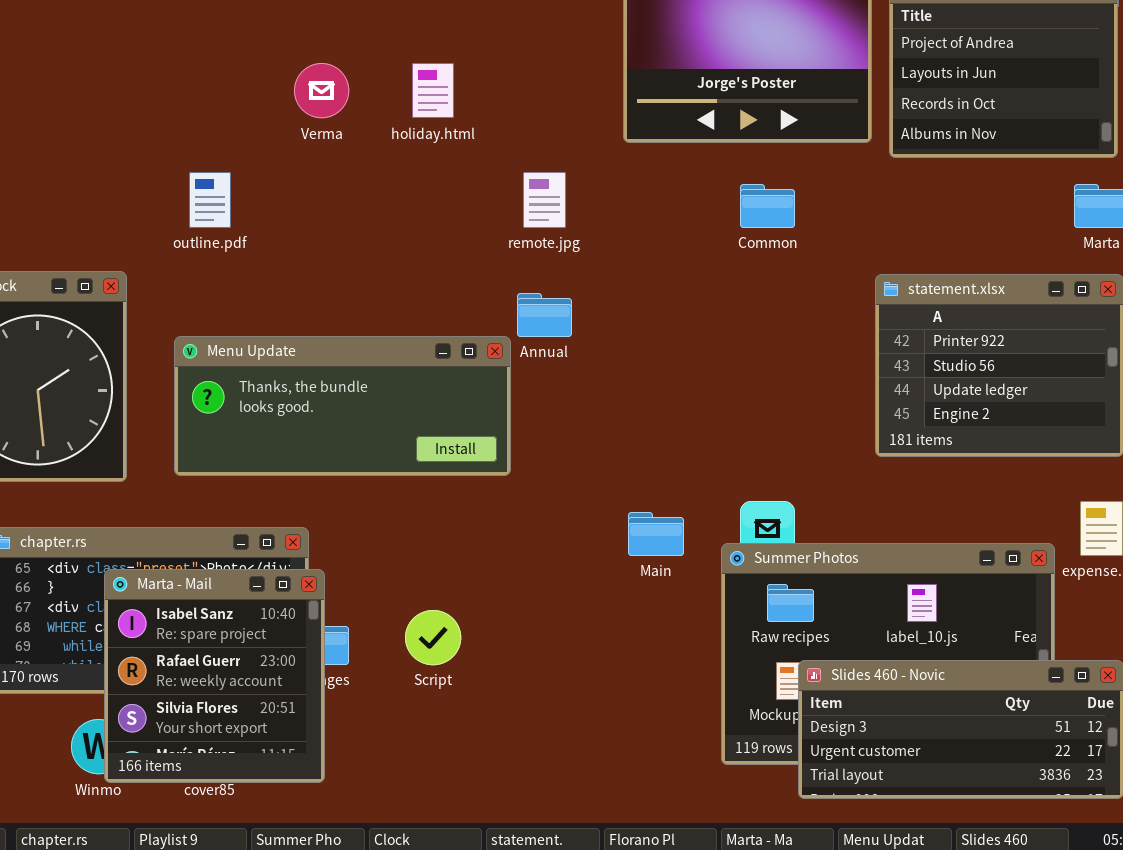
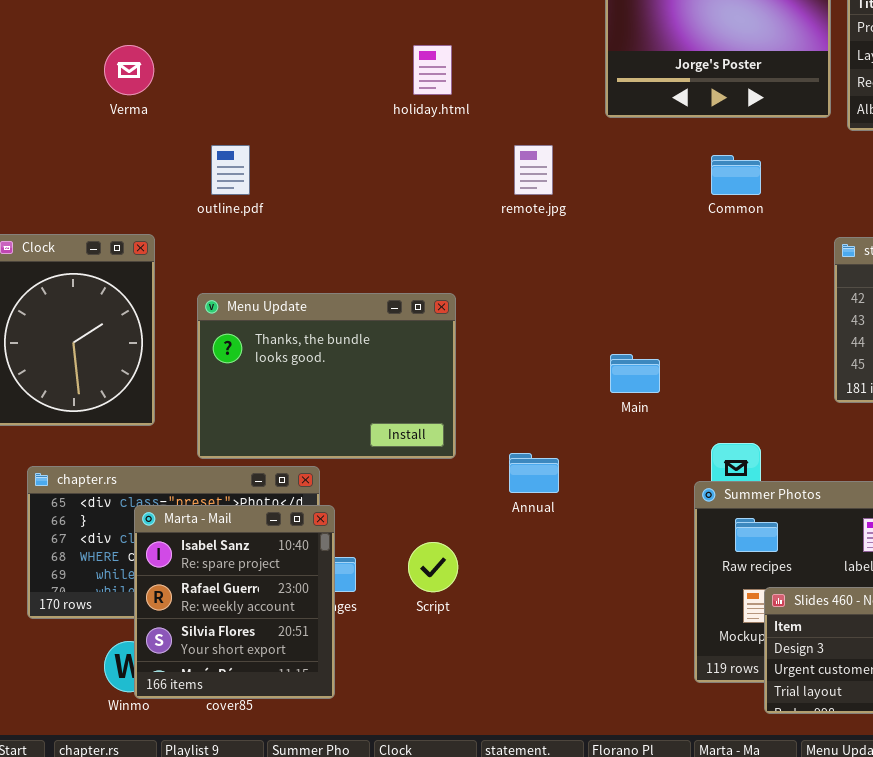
Verma: [294,63,349,118] -> [104,45,154,95], moved
Annual: [517,293,572,337] -> [509,453,559,493], moved
Menu Update: [174,336,511,476] -> [197,293,456,459], resized
Main: [628,512,684,556] -> [610,354,660,393], moved

